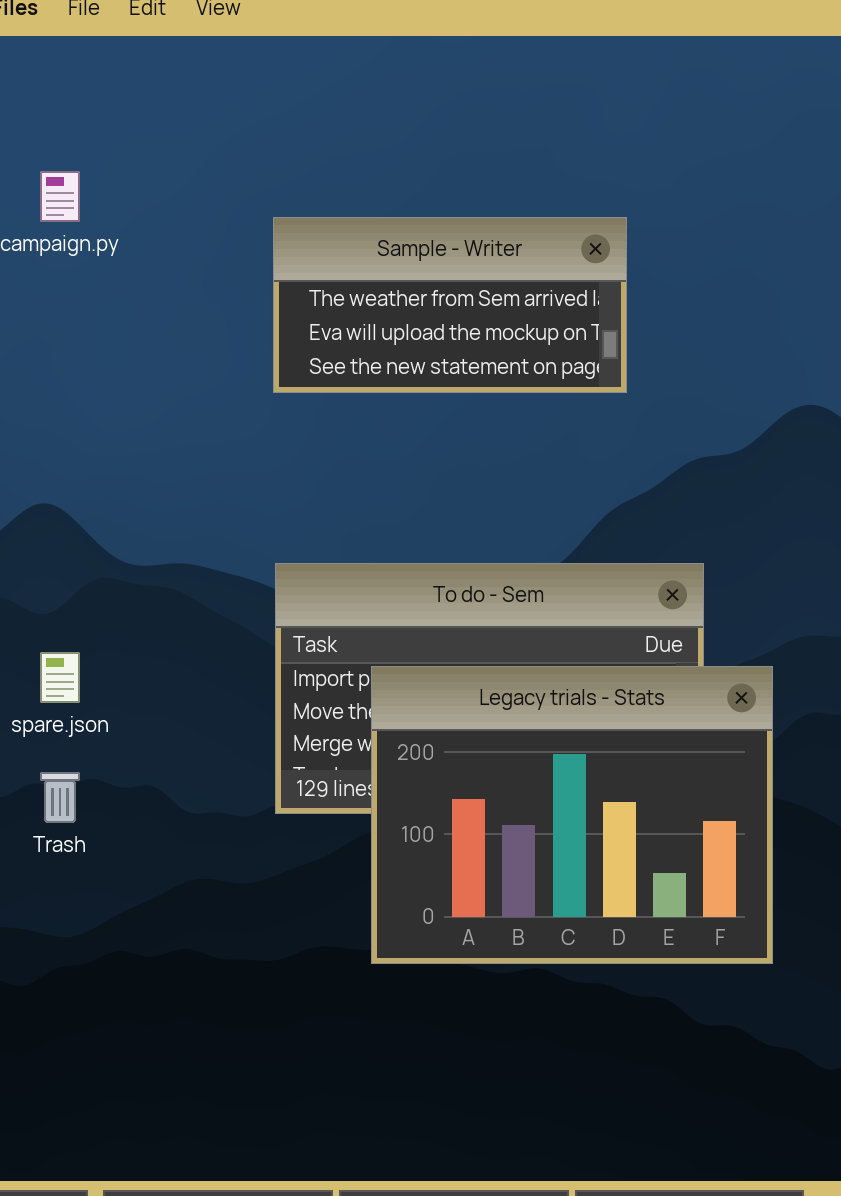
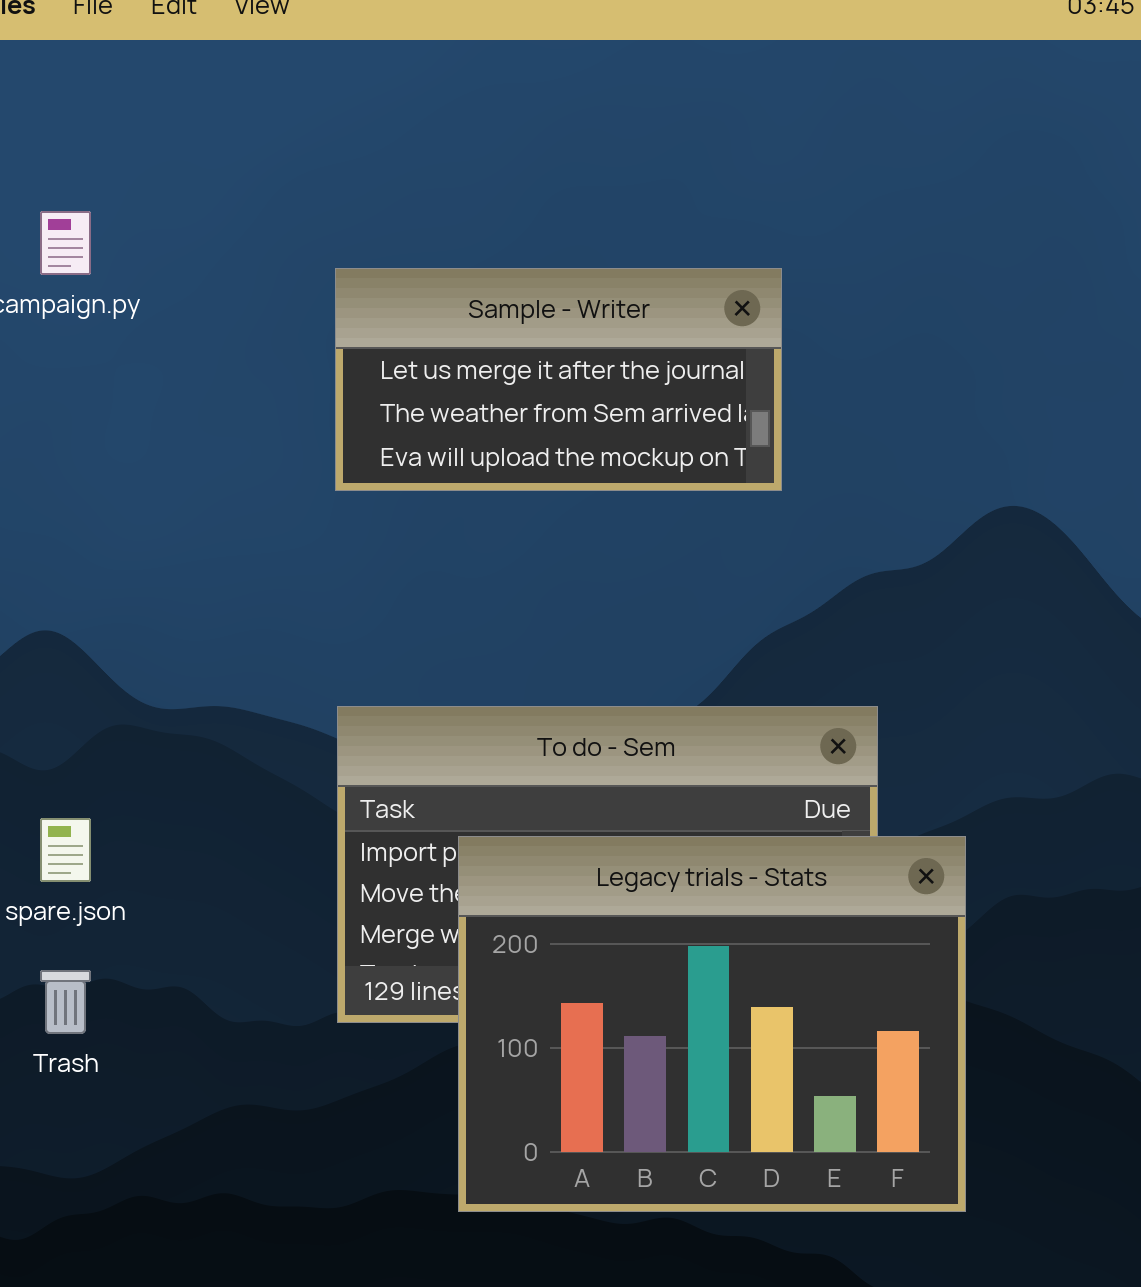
Sample - Writer: [273,217,627,393] -> [335,268,782,491], scrolled up 1 row

